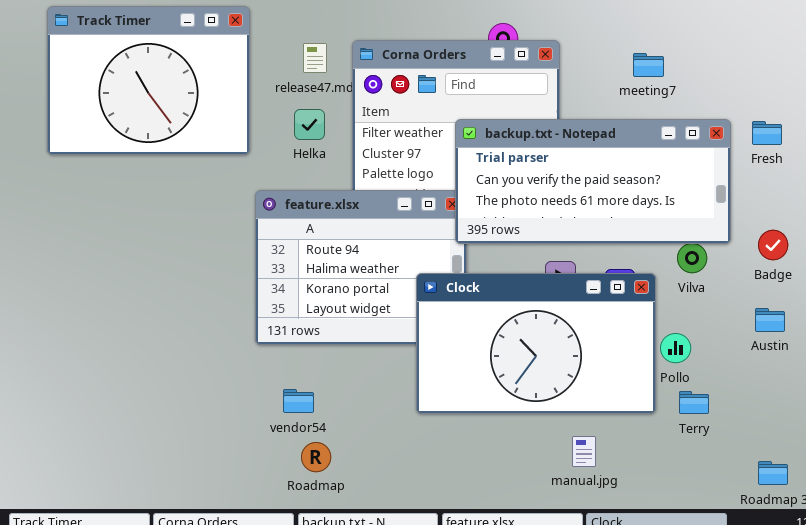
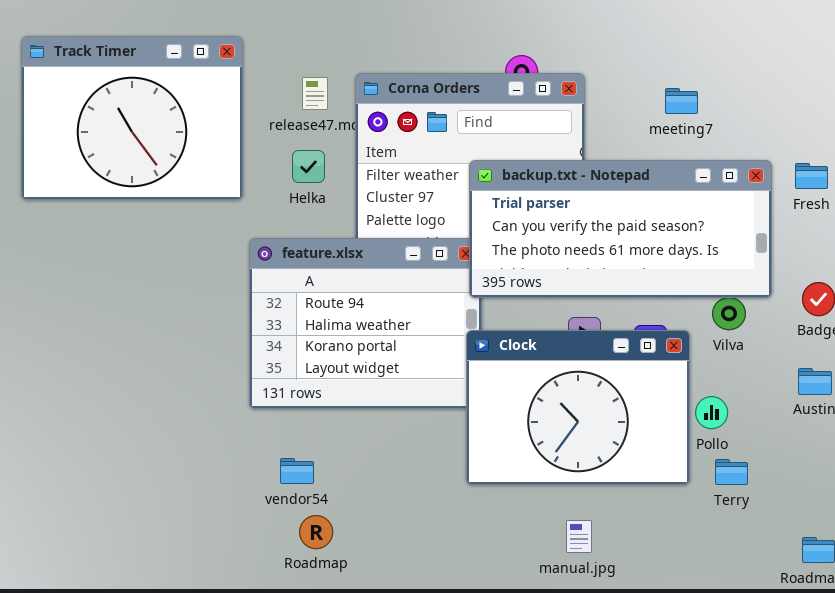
Clock: [416,273,656,414] -> [466,330,690,485], resized
manual.jpg: [572,436,596,467] -> [566,520,592,553], moved

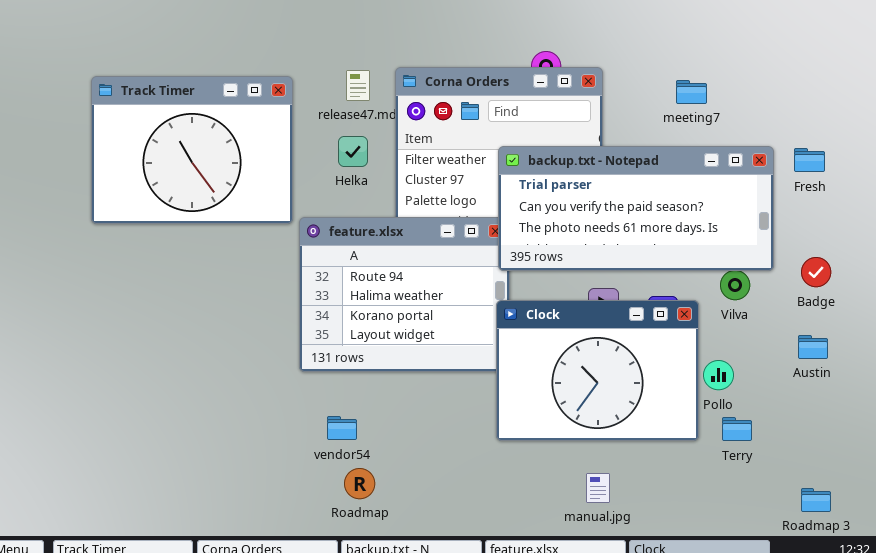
Track Timer: [21,36,243,200] -> [91,76,293,224], moved

